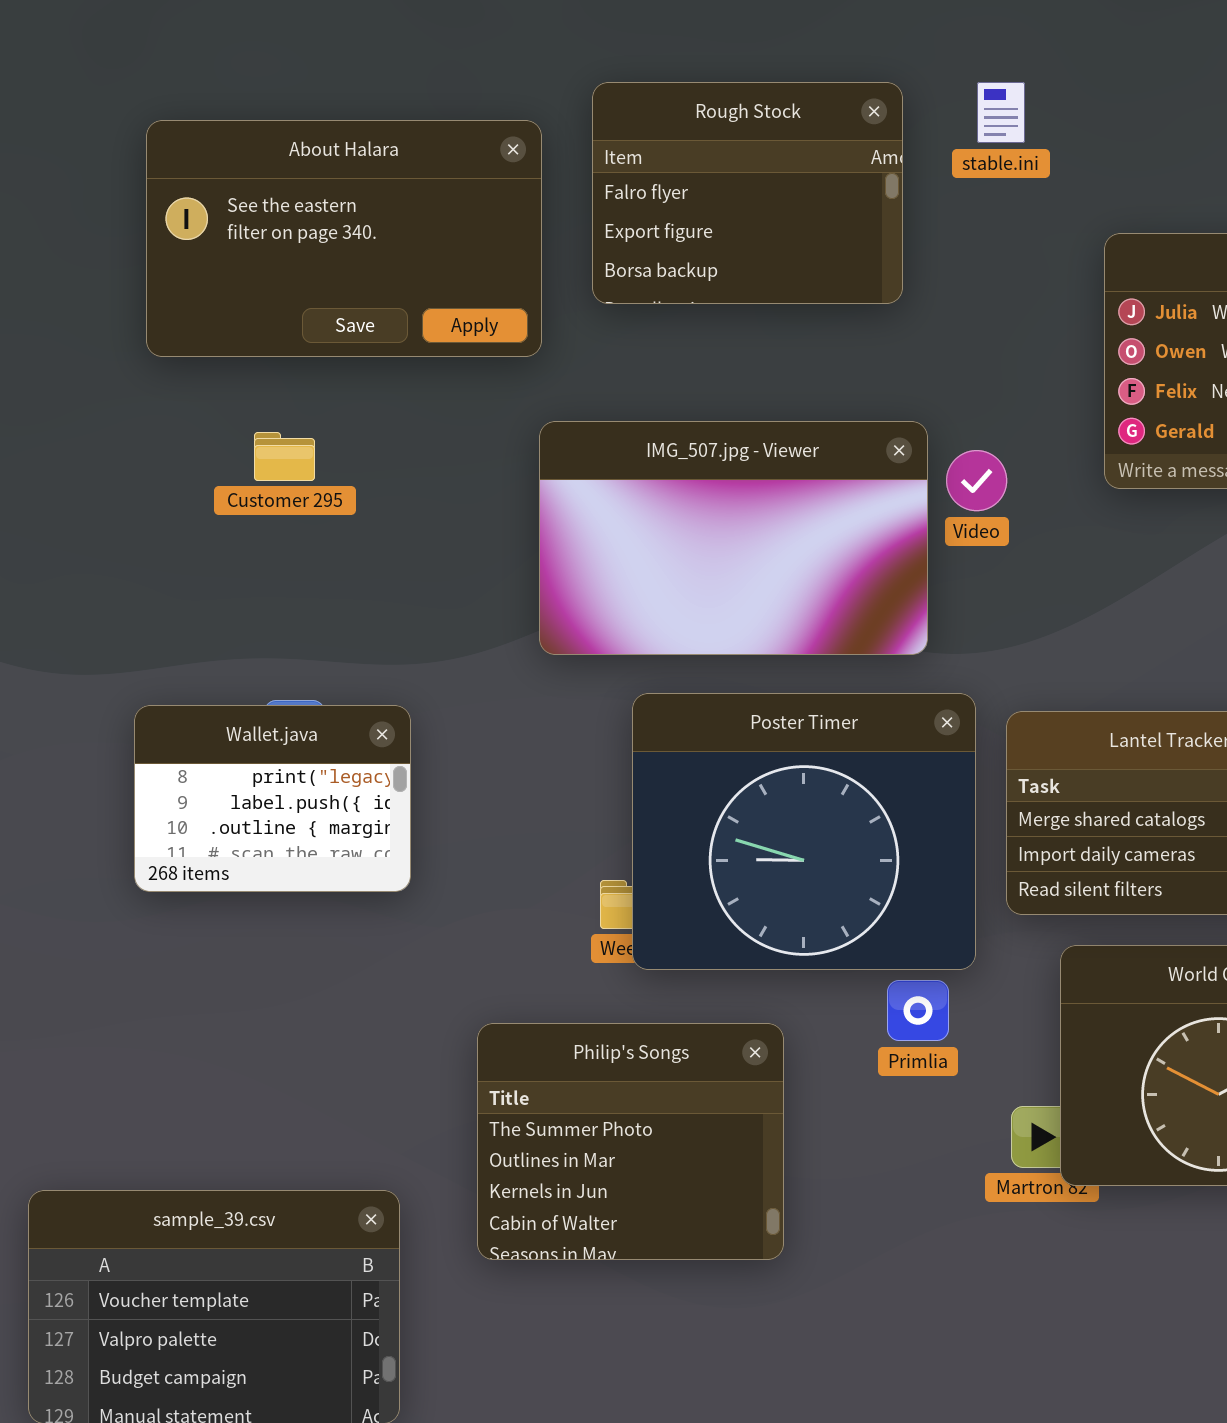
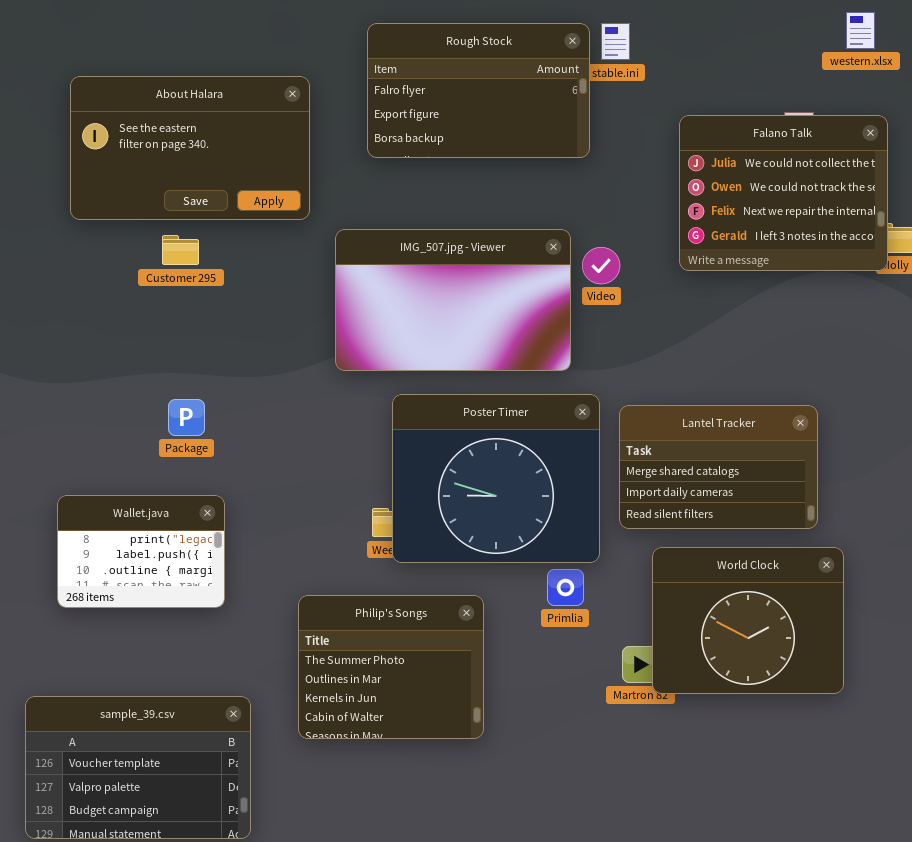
Rough Stock: [592,82,903,304] -> [367,23,590,158], resized
About Halara: [146,120,542,357] -> [70,76,310,220], moved
Wallet.java: [134,705,411,892] -> [57,495,225,608], moved

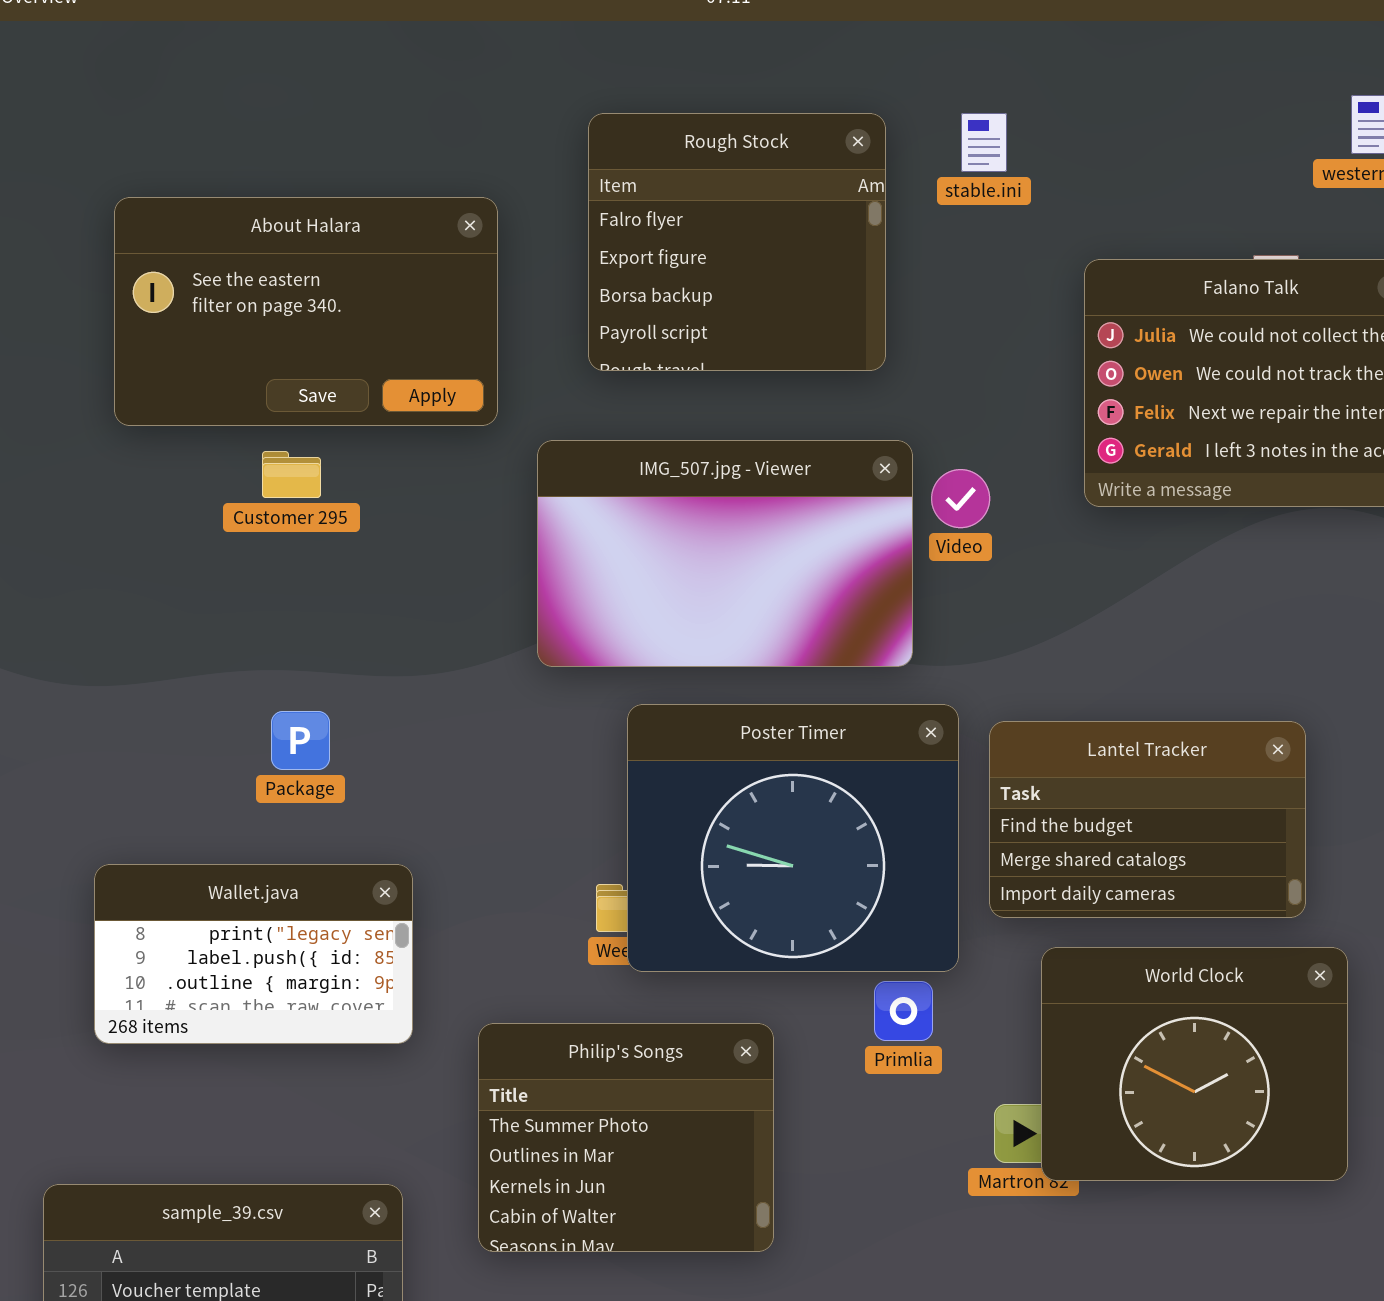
Rough Stock: [367,23,590,158] -> [588,113,886,371], resized
Lantel Tracker: [619,405,818,529] -> [989,721,1306,918], scrolled up 1 row
Wallet.java: [57,495,225,608] -> [94,864,413,1044], resized

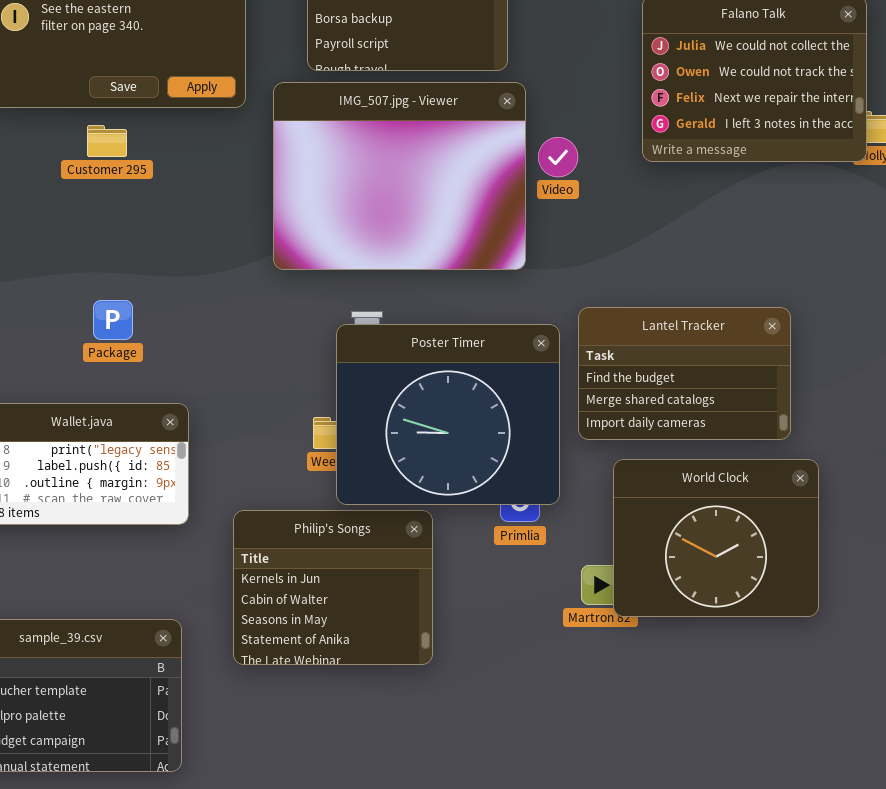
IMG_507.jpg - Viewer: [537,440,913,667] -> [273,82,526,270], resized
Poster Timer: [627,704,959,972] -> [336,324,560,505], moved
Philip's Songs: [478,1023,774,1252] -> [233,510,433,665], scrolled down 2 rows

